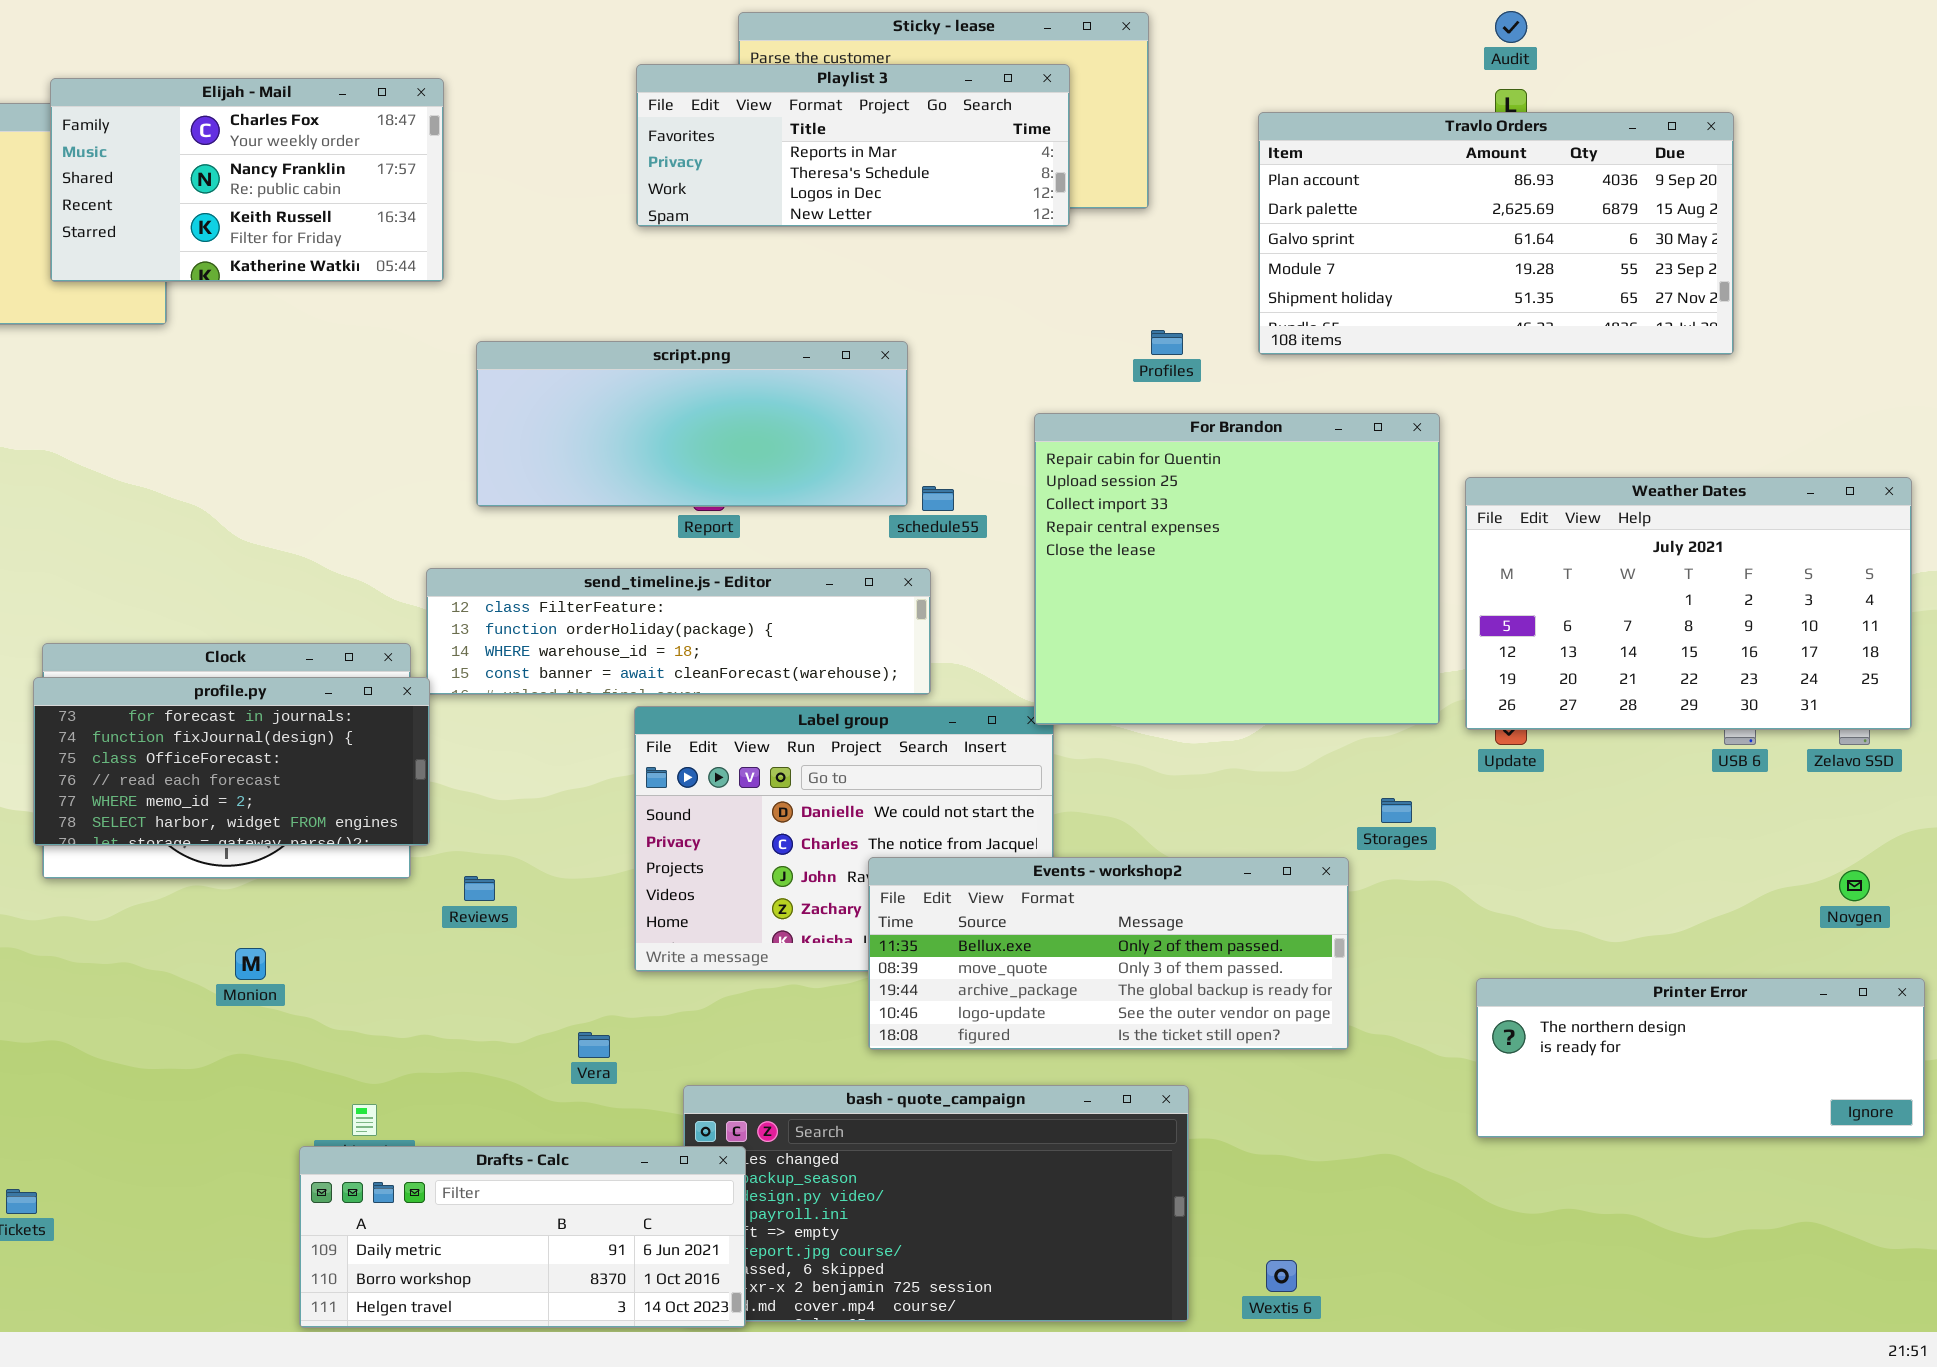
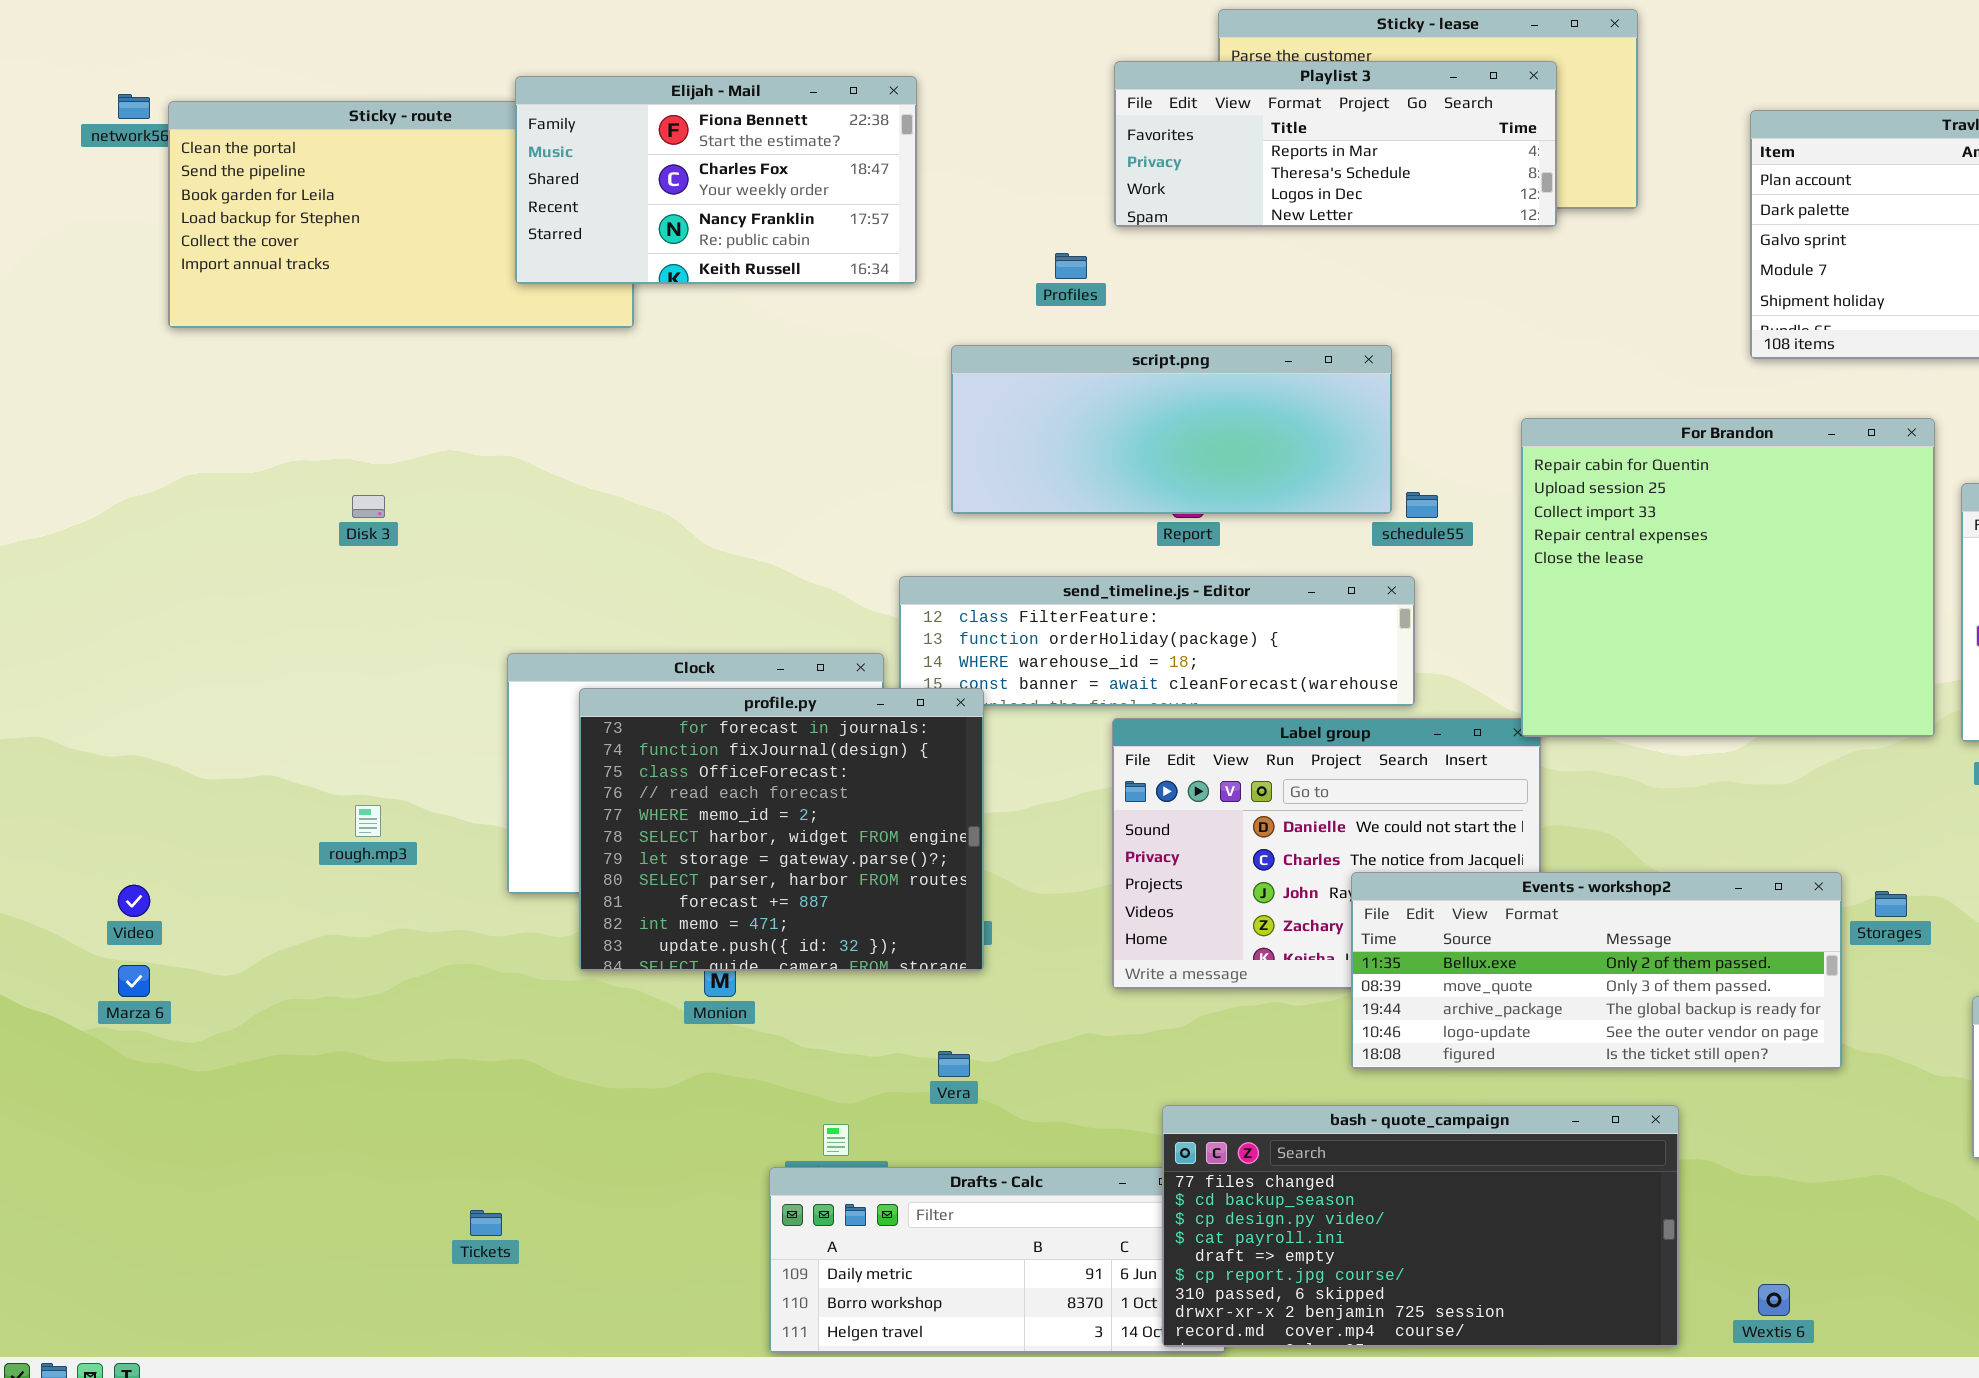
Elijah - Mail: [50,78,444,282] -> [515,76,917,284], scrolled up 1 row
Profiles: [1151,330,1183,355] -> [1055,253,1087,279], moved
profile.py: [33,677,430,846] -> [579,688,984,971], moved, resized
Storages: [1381,798,1412,823] -> [1875,891,1907,917], moved
Vera: [578,1032,610,1058] -> [938,1051,970,1077], moved
bash - quote_campaign: [683,1085,1189,1322] -> [1162,1105,1679,1347], raised

